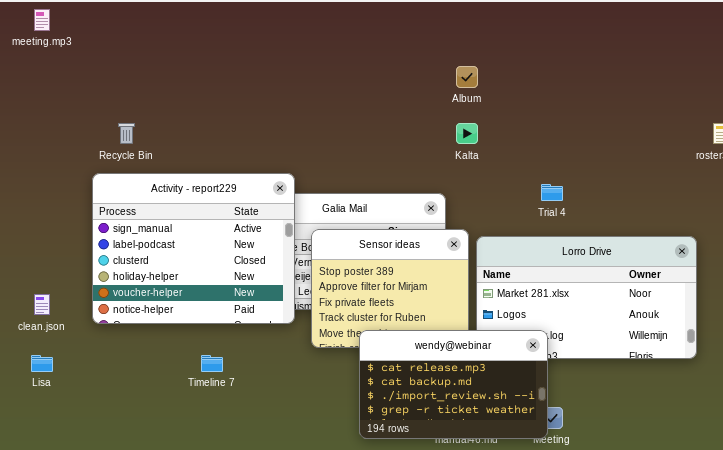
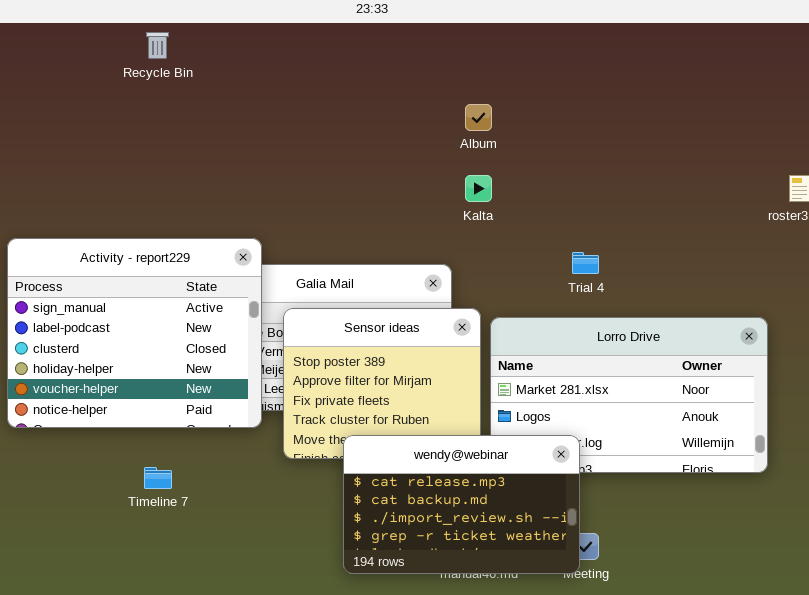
Recycle Bin: [118,123,135,144] -> [146,32,169,59], moved

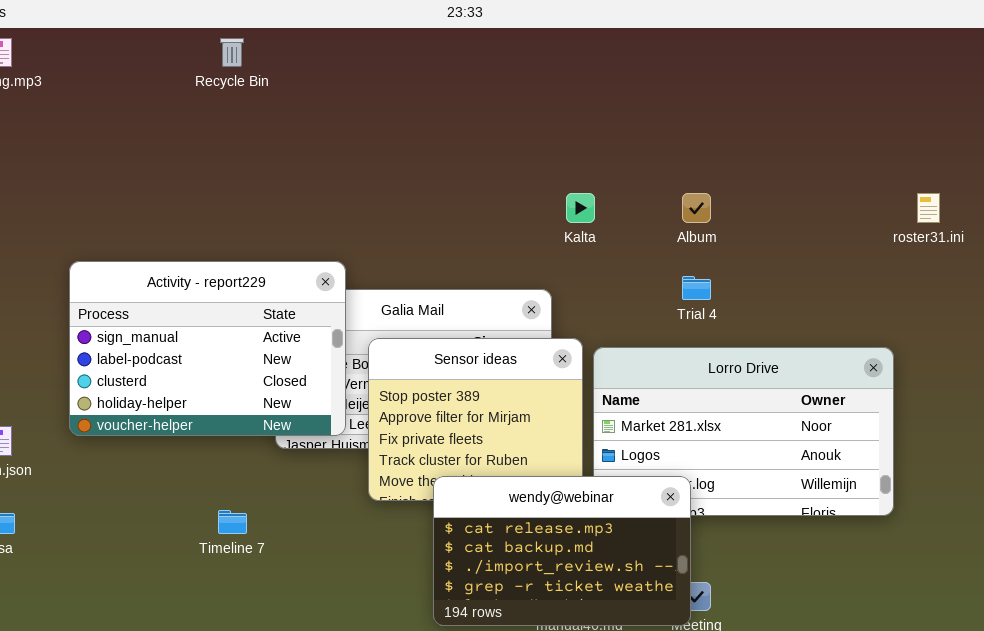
Album: [465,104,492,131] -> [682,193,711,223], moved
Activity - report229: [7,238,262,428] -> [69,261,346,436], resized

